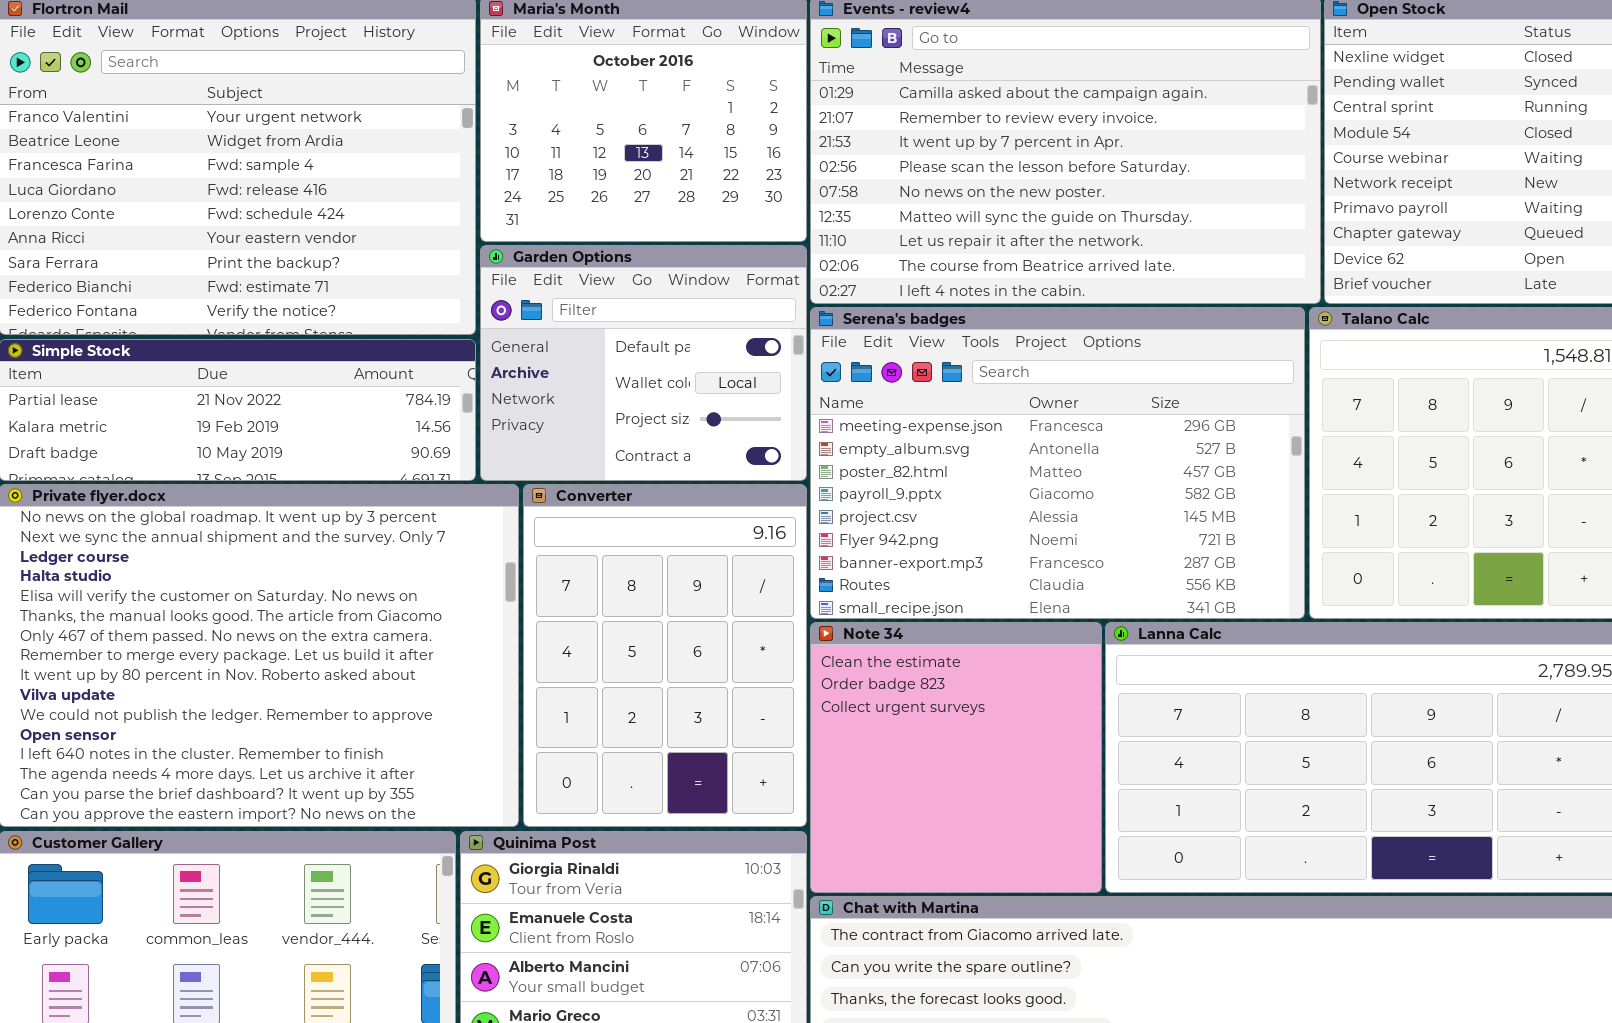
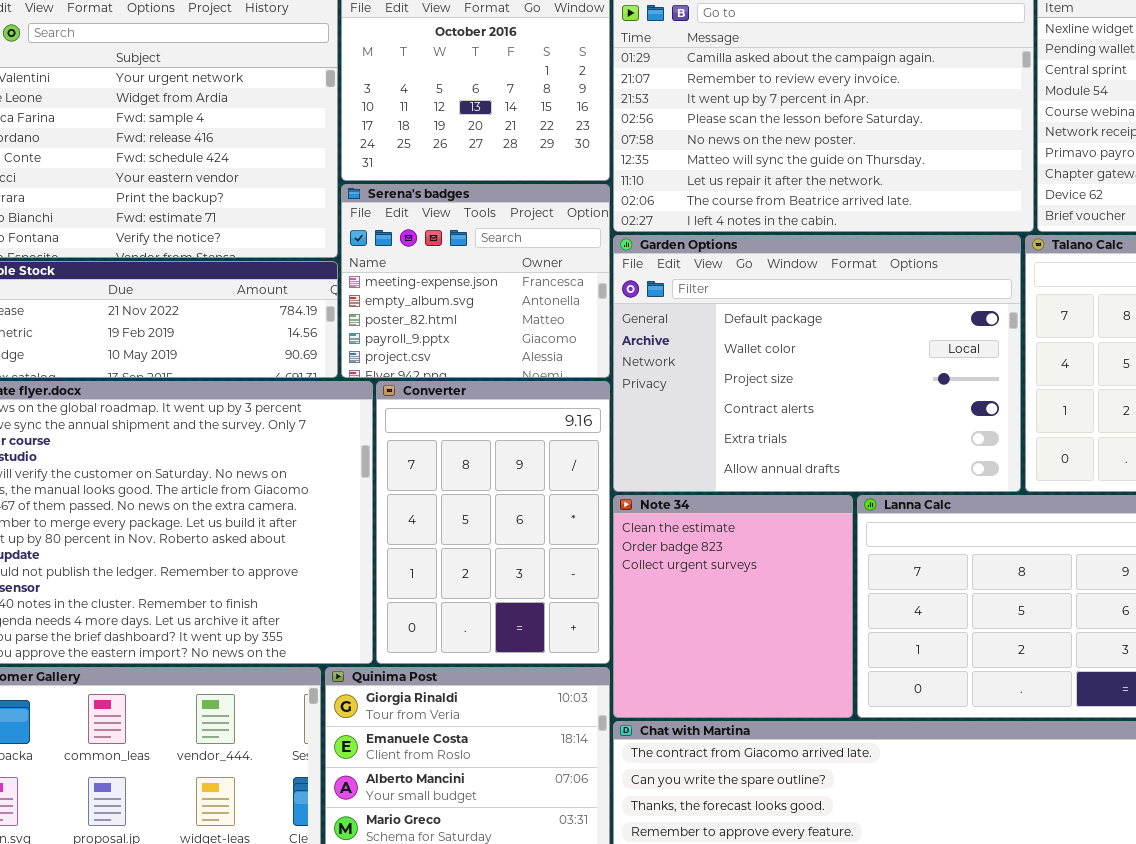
Garden Options: [480,245,807,481] -> [613,235,1021,492], moved, resized
Serena's badges: [810,307,1305,619] -> [341,184,610,378], moved, resized

